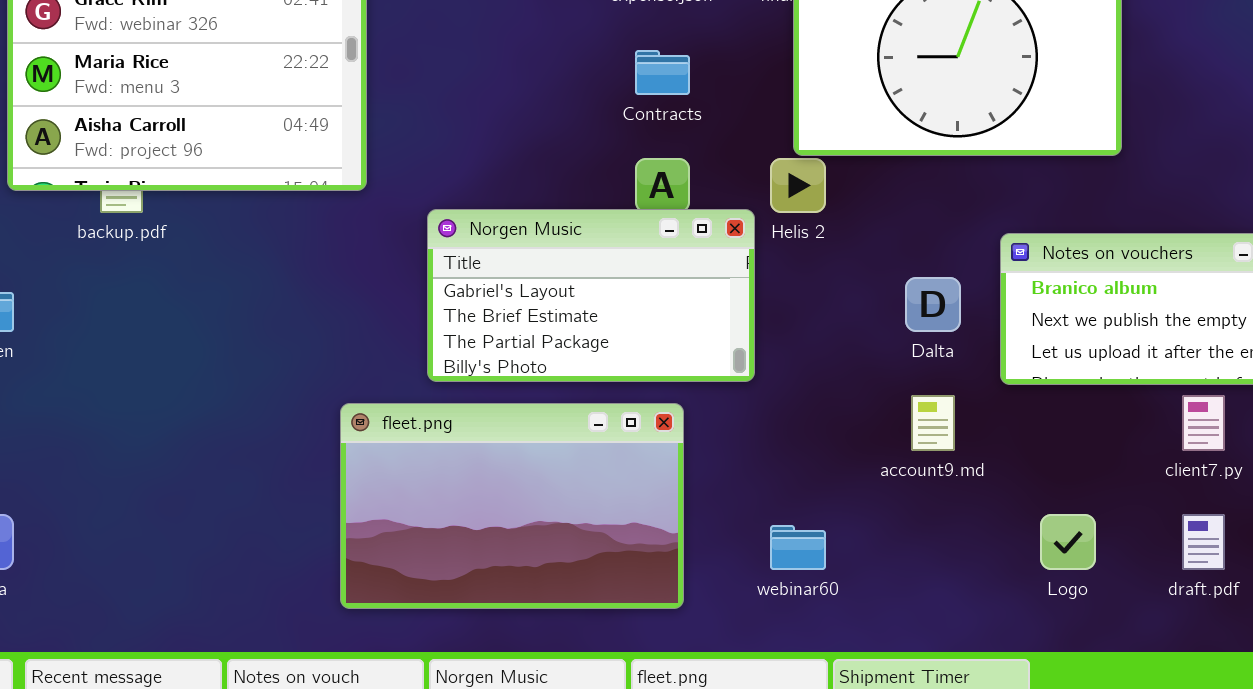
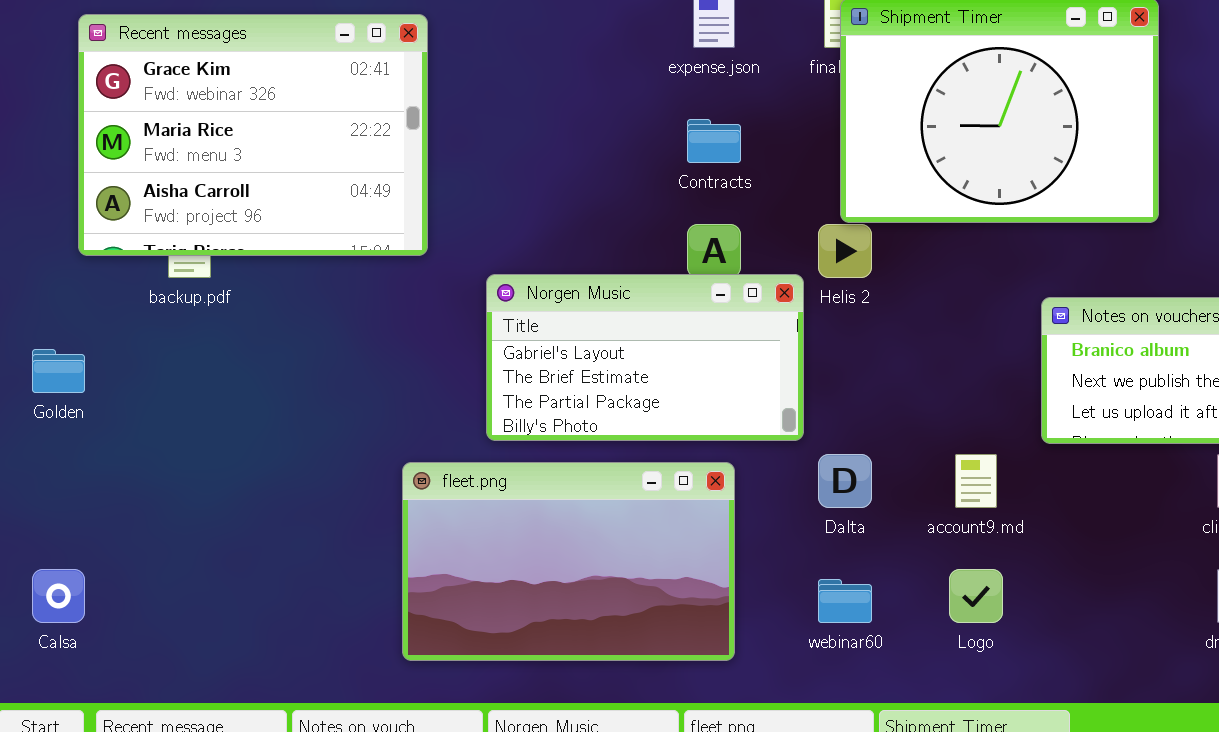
Dalta: [905,277,961,332] -> [818,454,872,508], moved
Logo: [1040,514,1096,570] -> [949,569,1003,623], moved

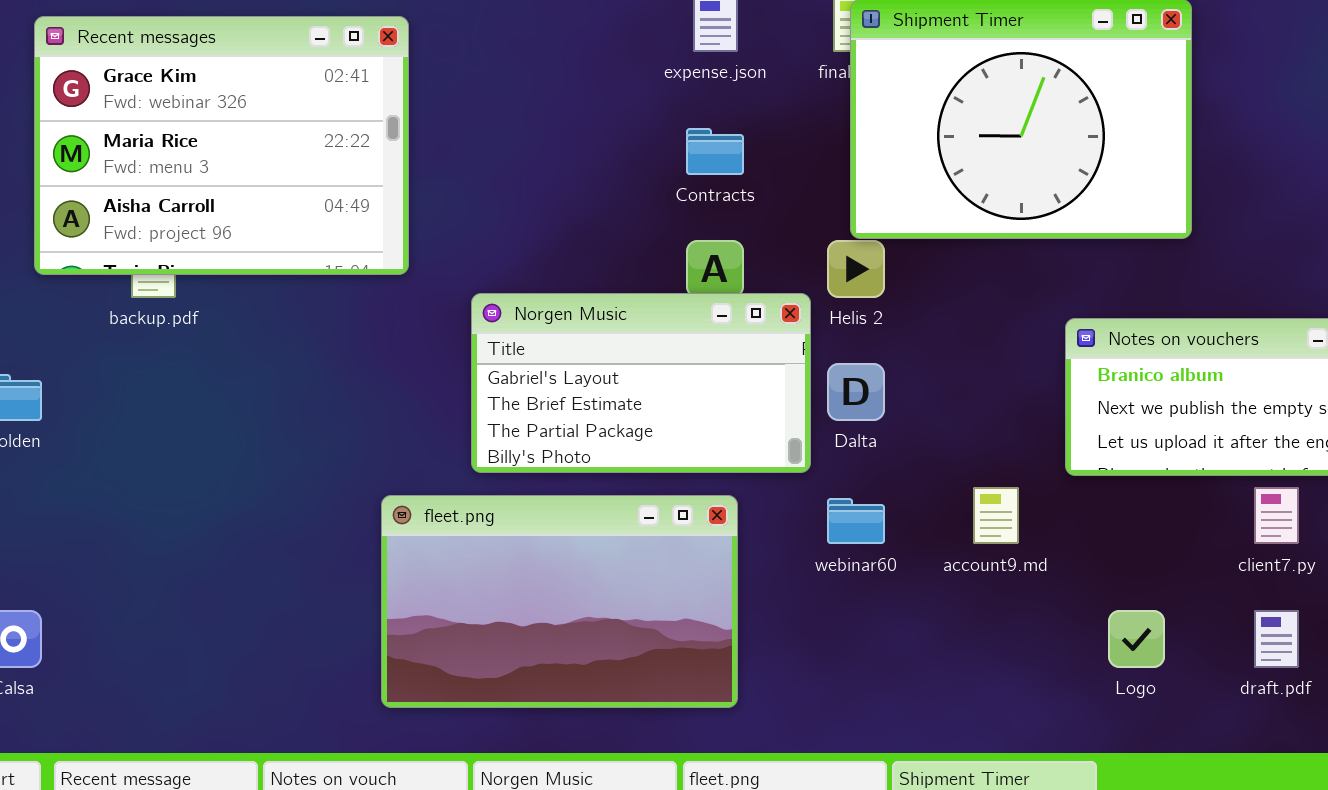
Dalta: [818,454,872,508] -> [827,363,885,421], moved
Logo: [949,569,1003,623] -> [1108,610,1165,668], moved
webinar60: [818,579,872,623] -> [827,498,885,544], moved

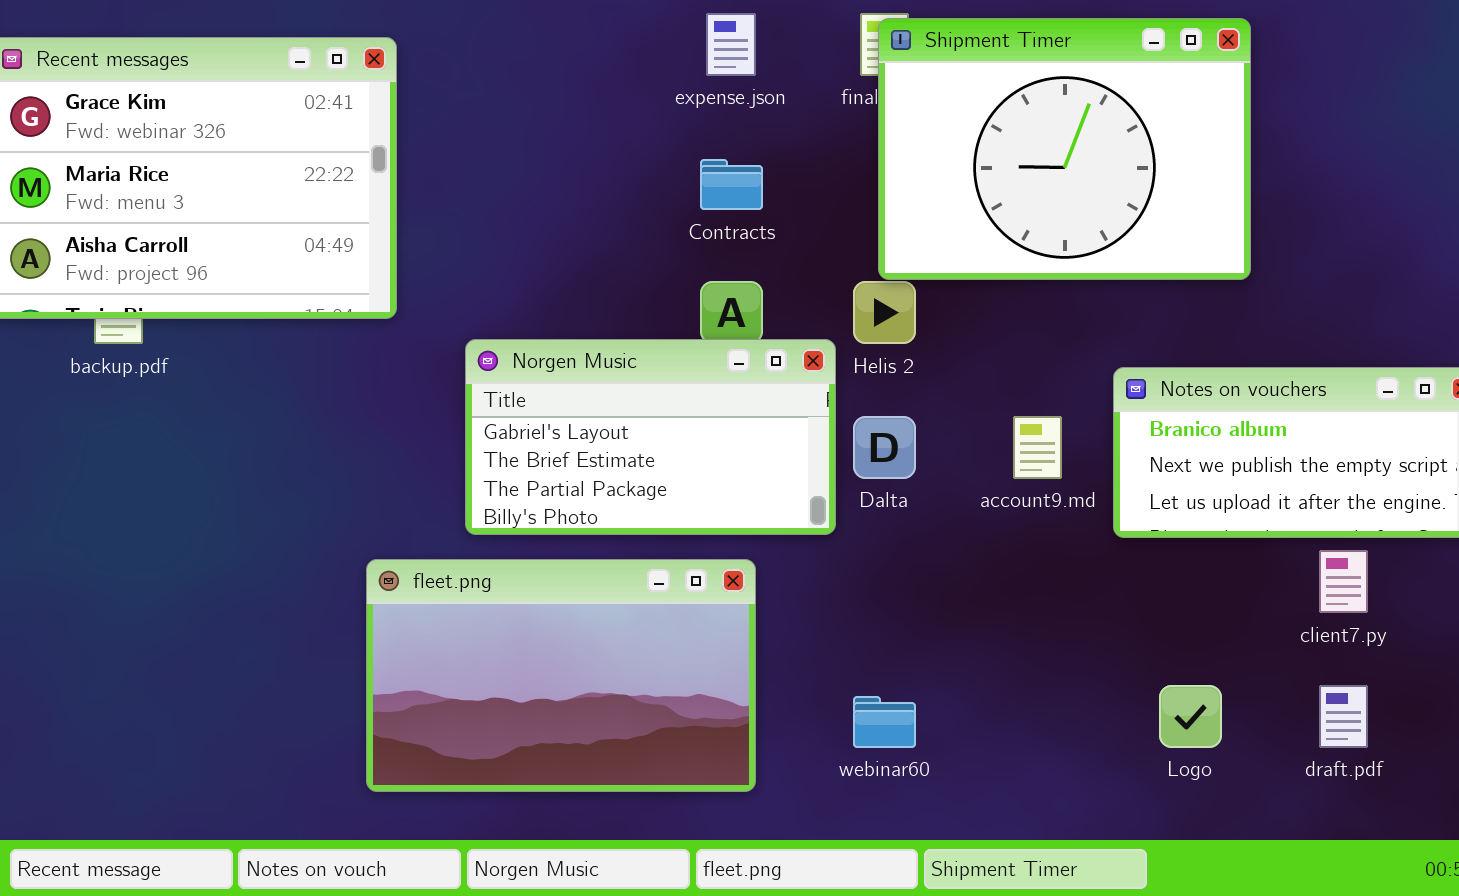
account9.md: [973,487,1019,544] -> [1013,416,1062,479], moved
webinar60: [827,498,885,544] -> [853,696,916,748], moved

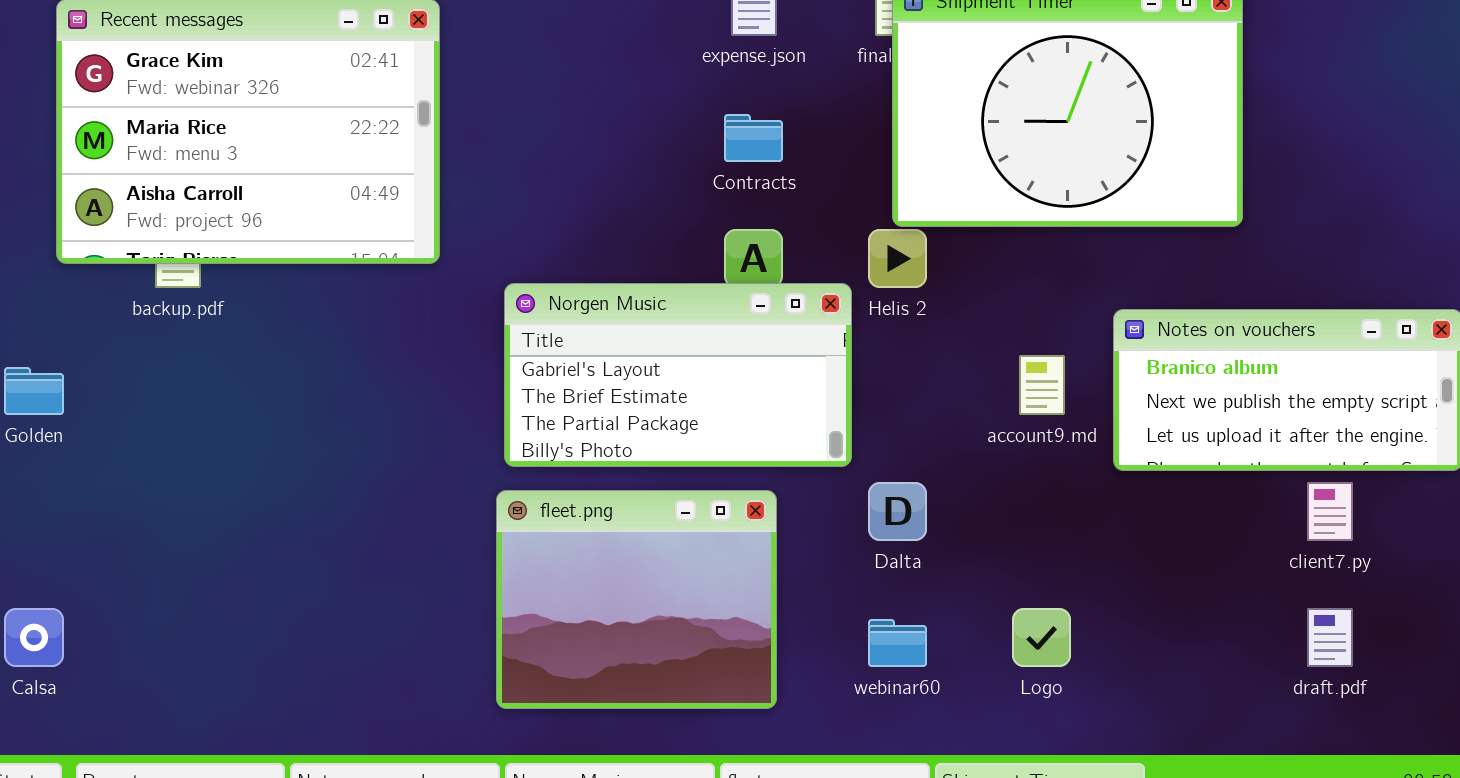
Dalta: [853,416,916,479] -> [868,482,927,541], moved
fleet.png: [366,559,756,792] -> [496,490,777,709], resized
Logo: [1159,685,1222,748] -> [1012,608,1071,667], moved

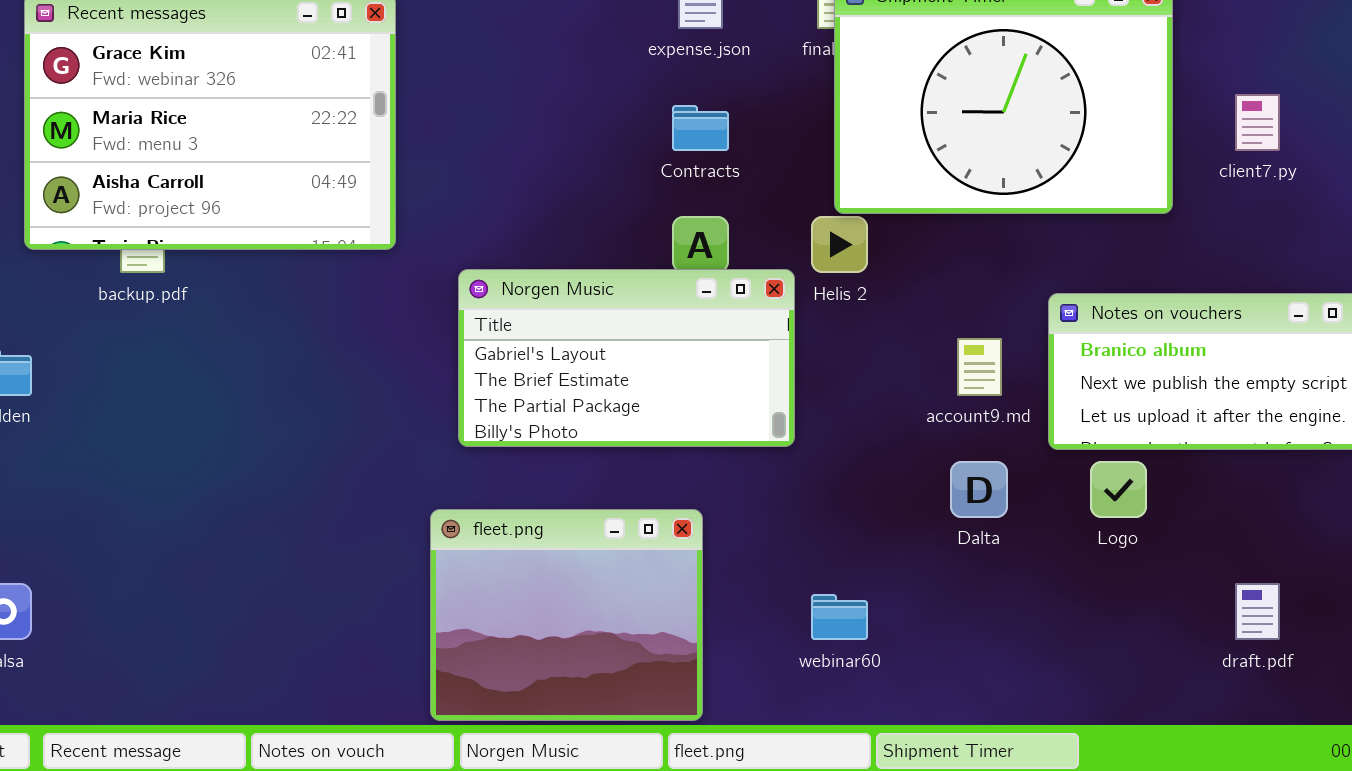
Dalta: [868,482,927,541] -> [950,461,1008,518], moved
client7.py: [1307,482,1353,541] -> [1235,94,1280,151], moved
fleet.png: [496,490,777,709] -> [430,509,703,721], moved
Logo: [1012,608,1071,667] -> [1090,461,1147,518], moved

